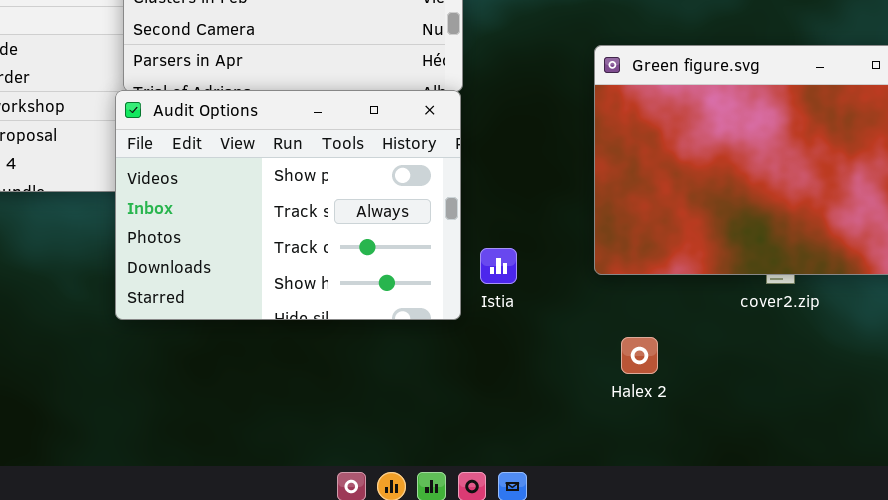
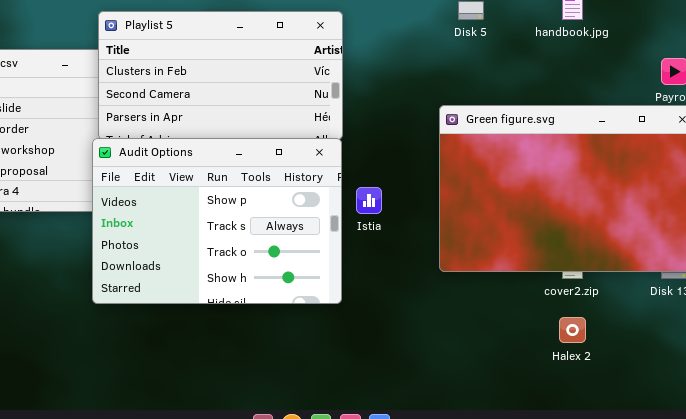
Istia: [480,248,517,284] -> [356,187,382,214], moved
Halex 2: [621,337,658,374] -> [559,317,586,343], moved

